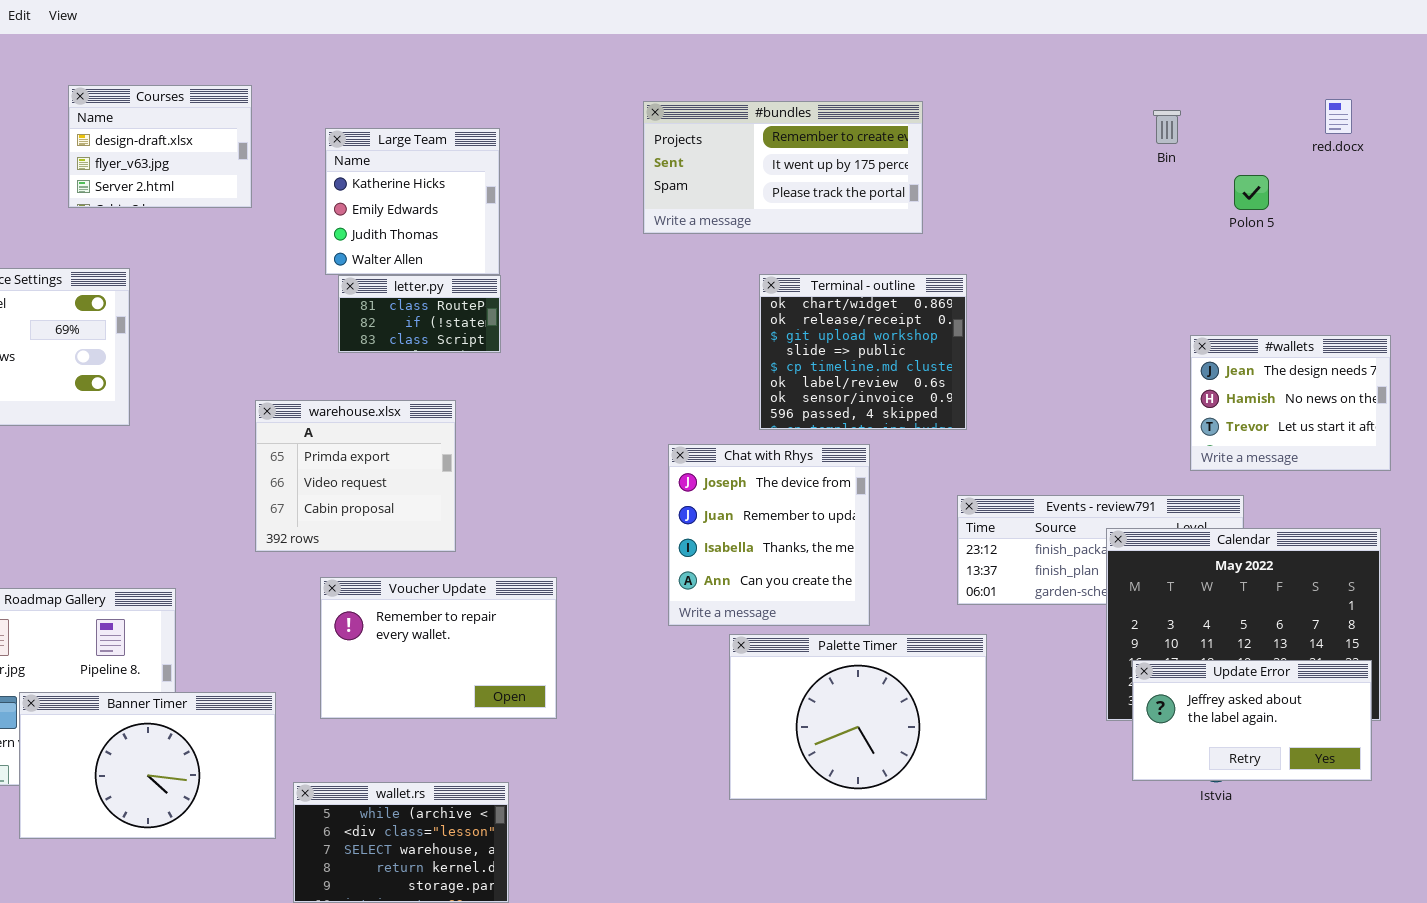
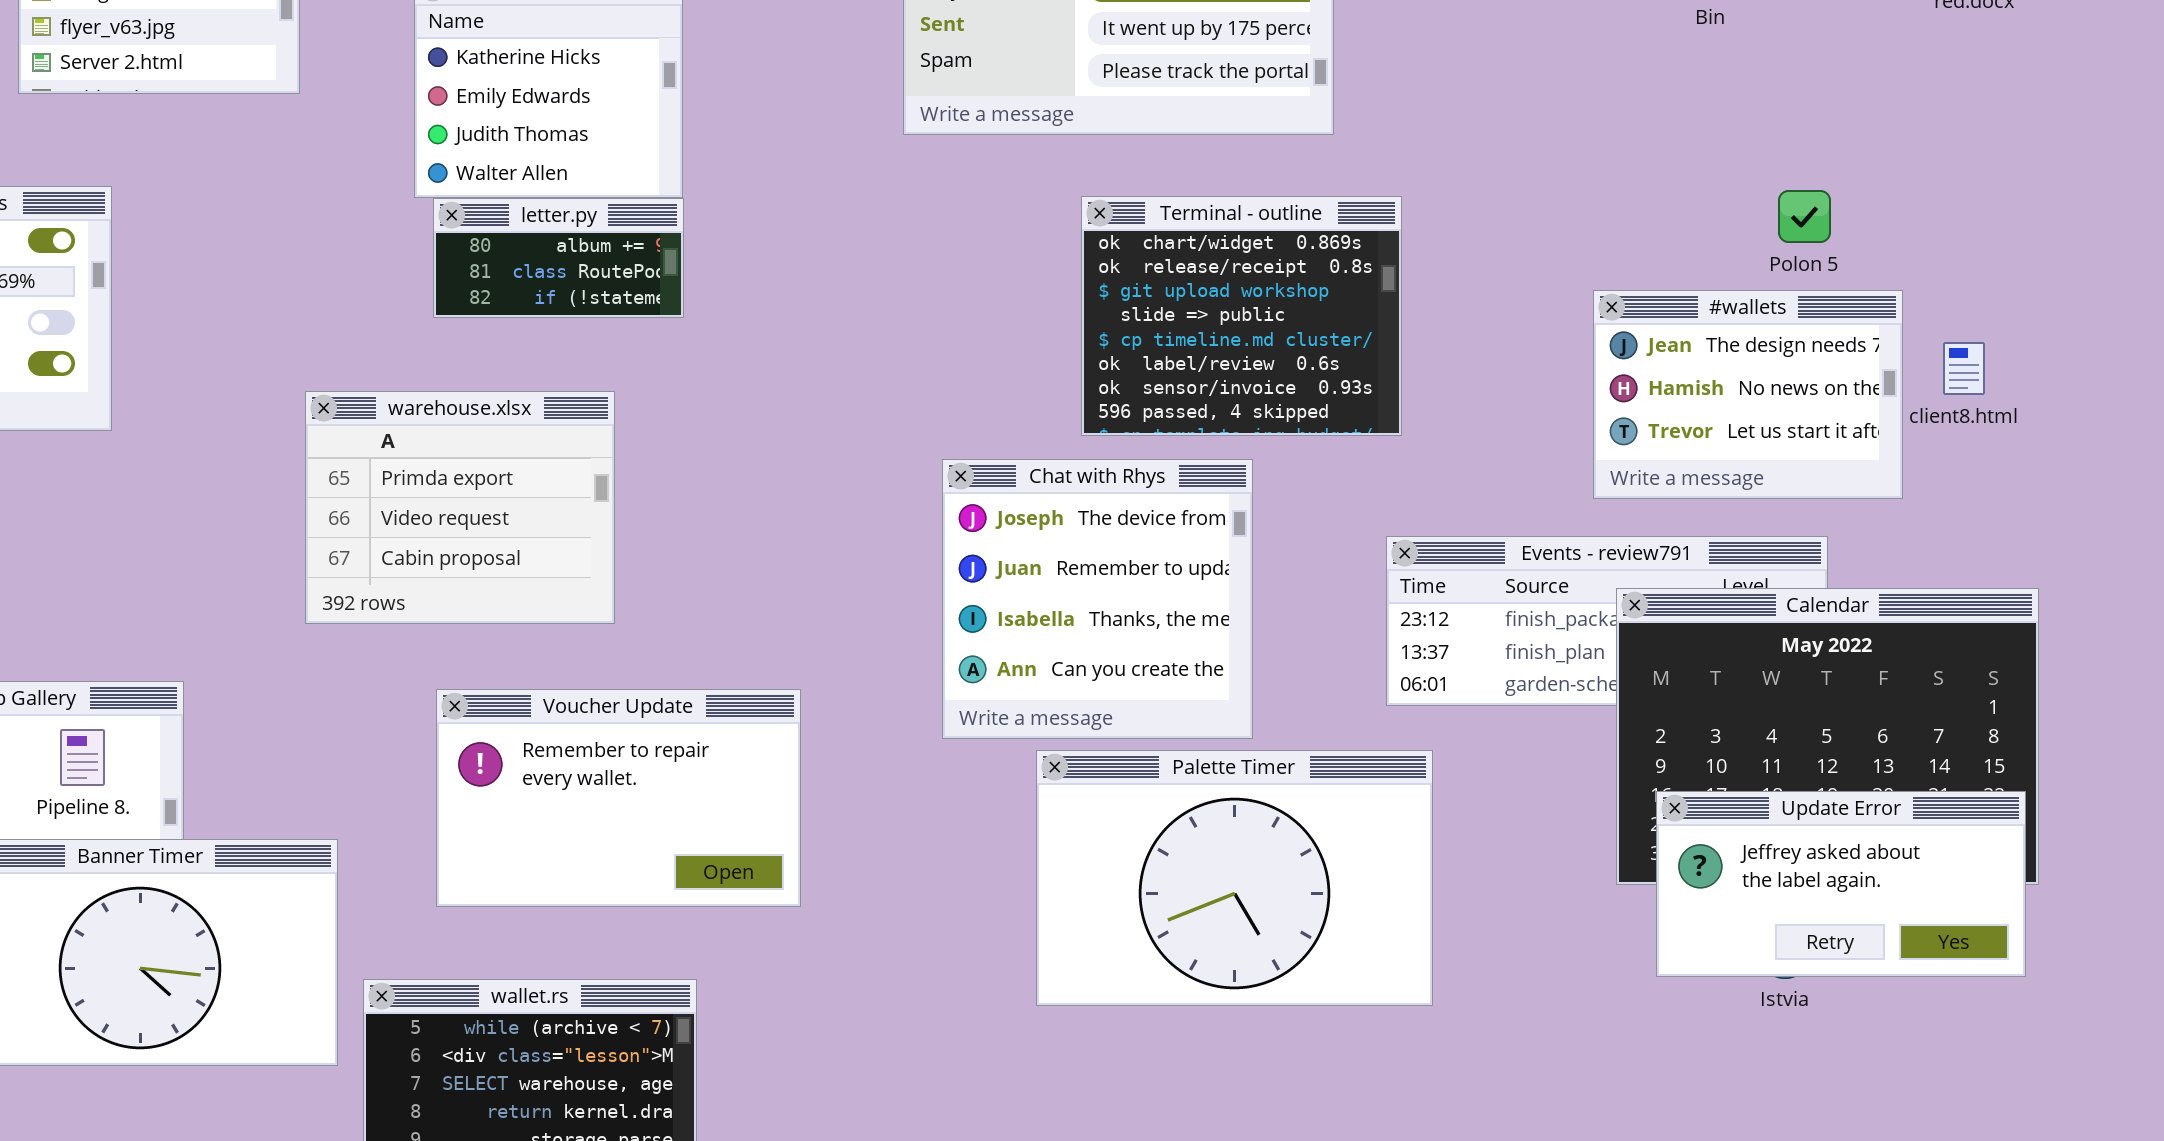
Polon 5: [1234,175,1269,210] -> [1778,190,1831,243], moved
letter.py: [338,275,501,353] -> [433,198,684,318], scrolled up 1 row
#wallets: [1190,335,1391,471] -> [1593,290,1903,499], moved
Voucher Update: [320,577,557,719] -> [436,689,801,907], moved

